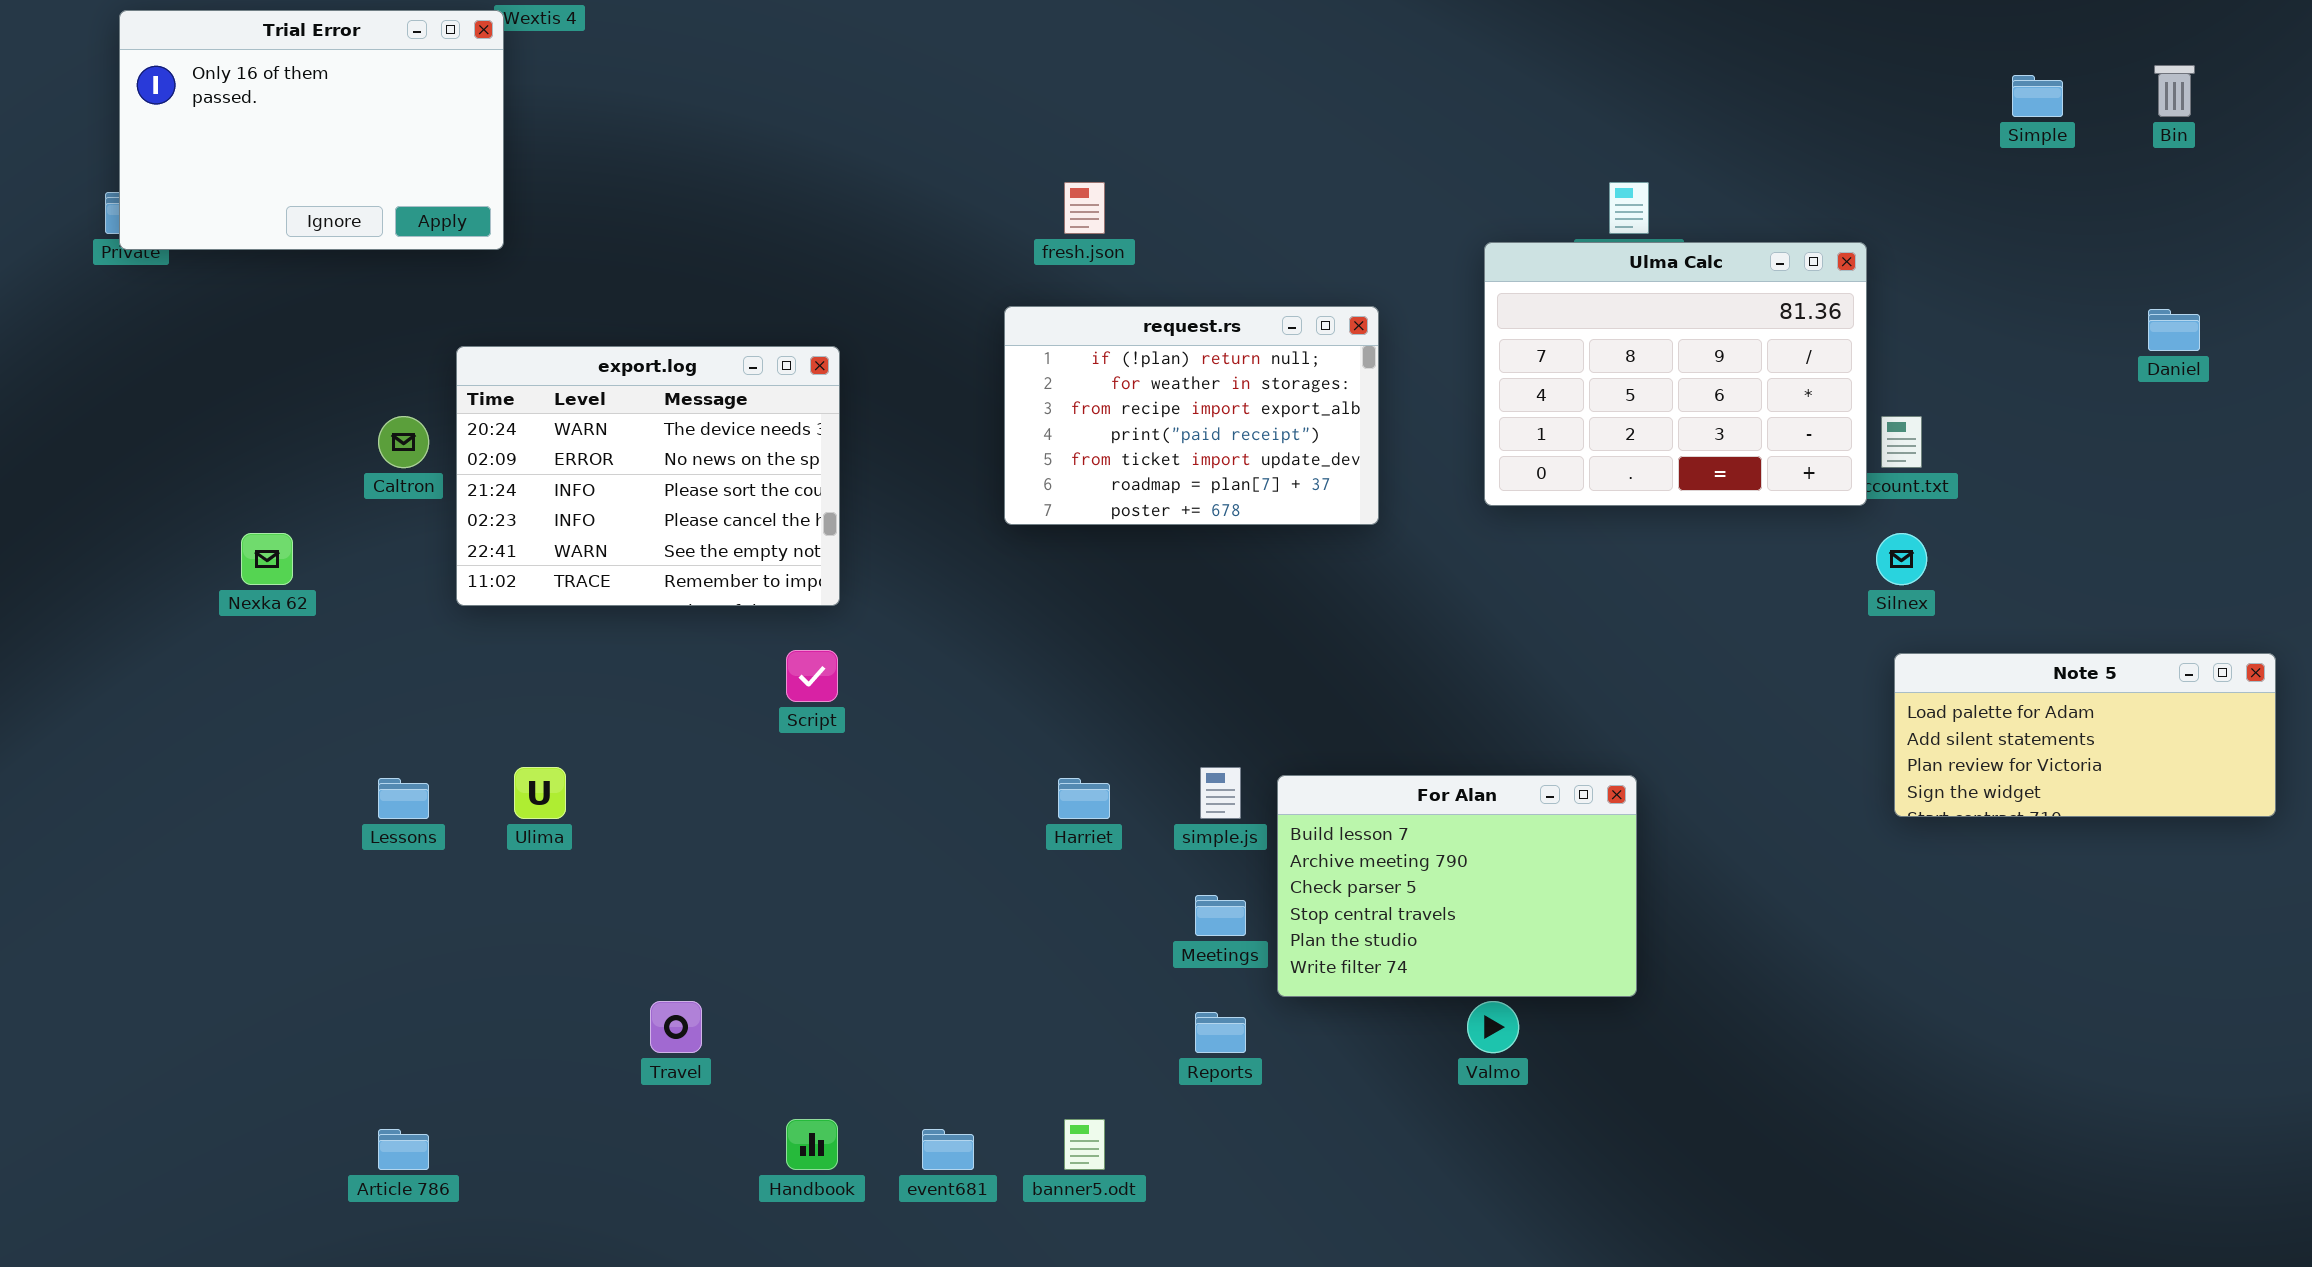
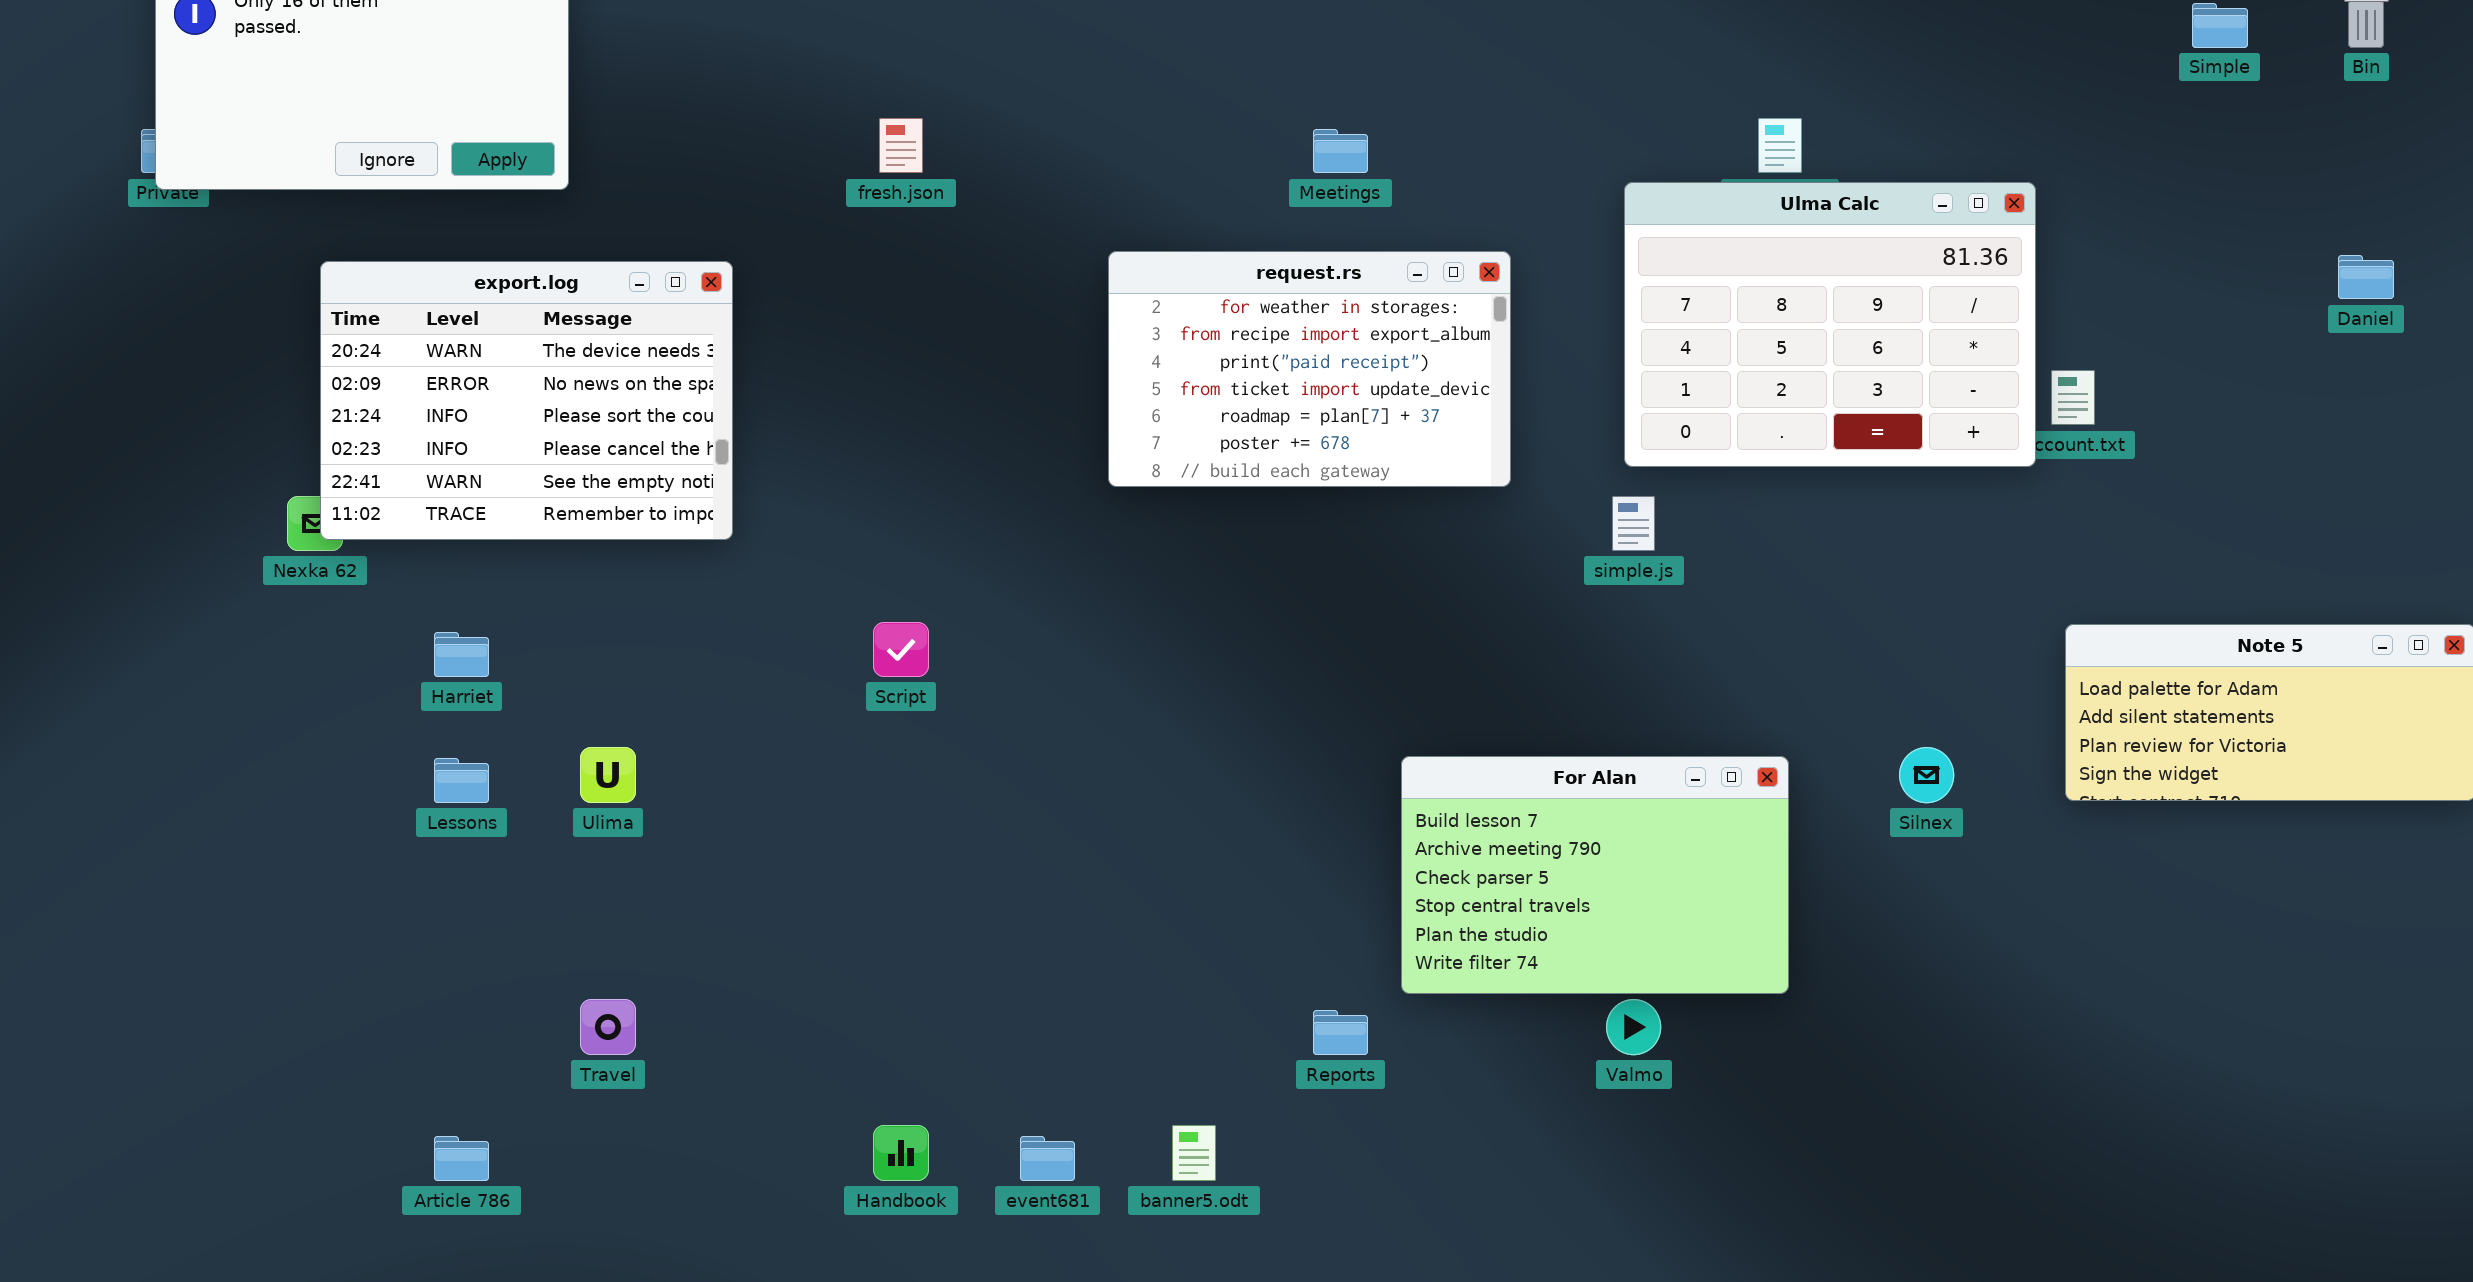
fresh.json: [1064,182,1105,234] -> [879,118,923,173], moved
request.rs: [1004,306,1379,525] -> [1108,251,1511,487], scrolled down 1 row
export.log: [456,346,840,606] -> [320,261,733,540], moved
Silnex: [1876,533,1927,585] -> [1899,747,1954,803], moved
simple.js: [1200,767,1241,819] -> [1612,496,1655,551], moved
Harriet: [1058,778,1110,819] -> [434,632,489,677], moved
Meetings: [1195,895,1246,936] -> [1313,129,1368,173], moved
Travel: [650,1001,702,1053] -> [580,999,636,1055], moved

